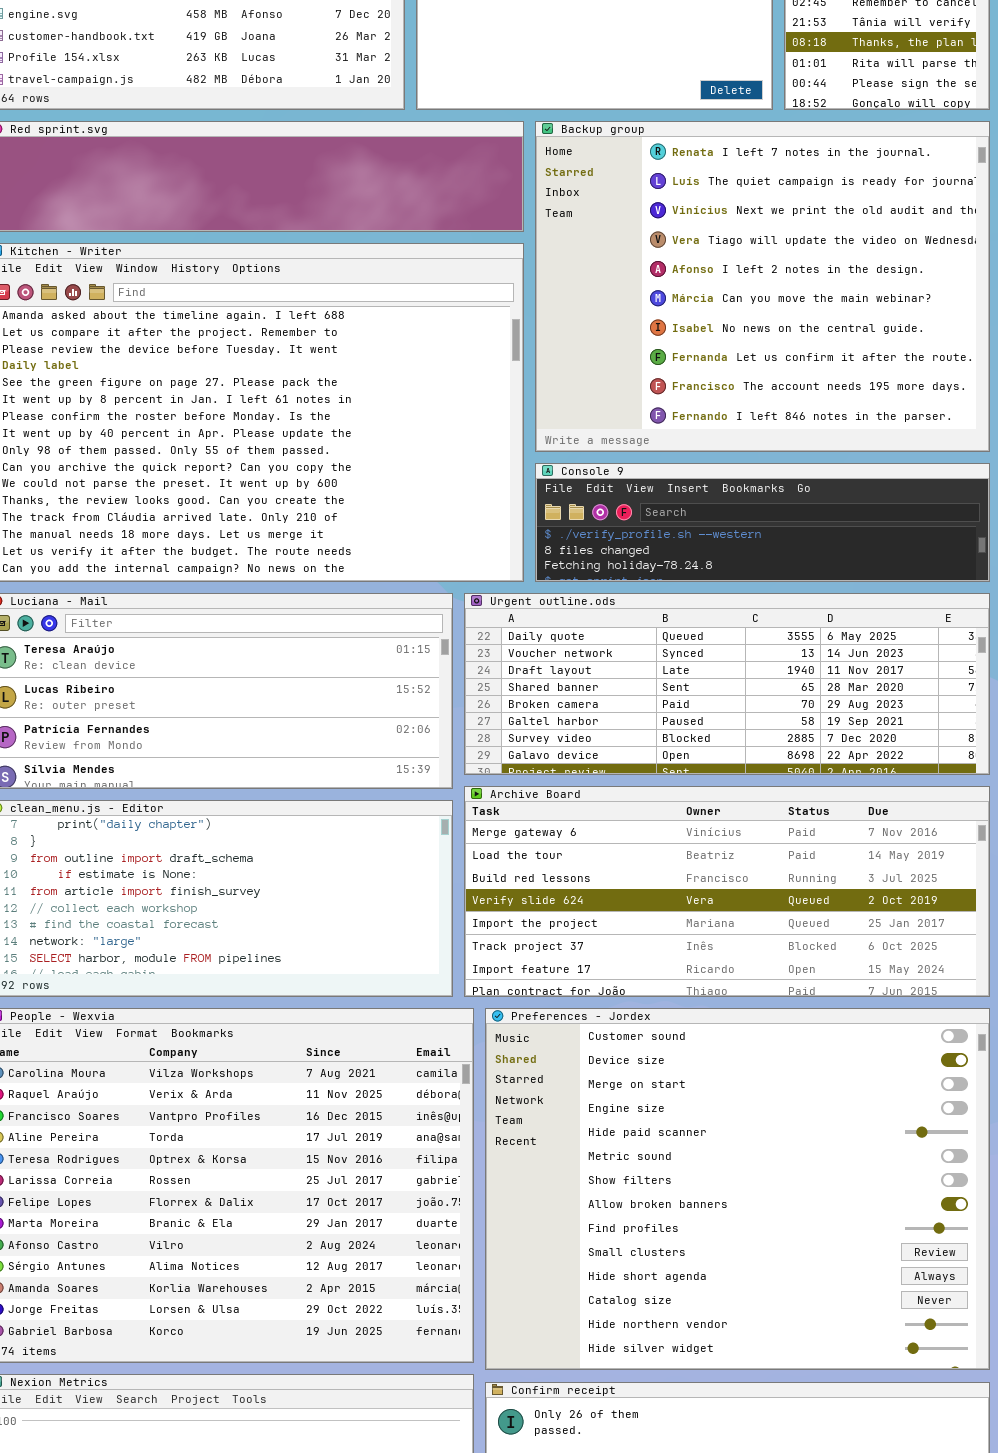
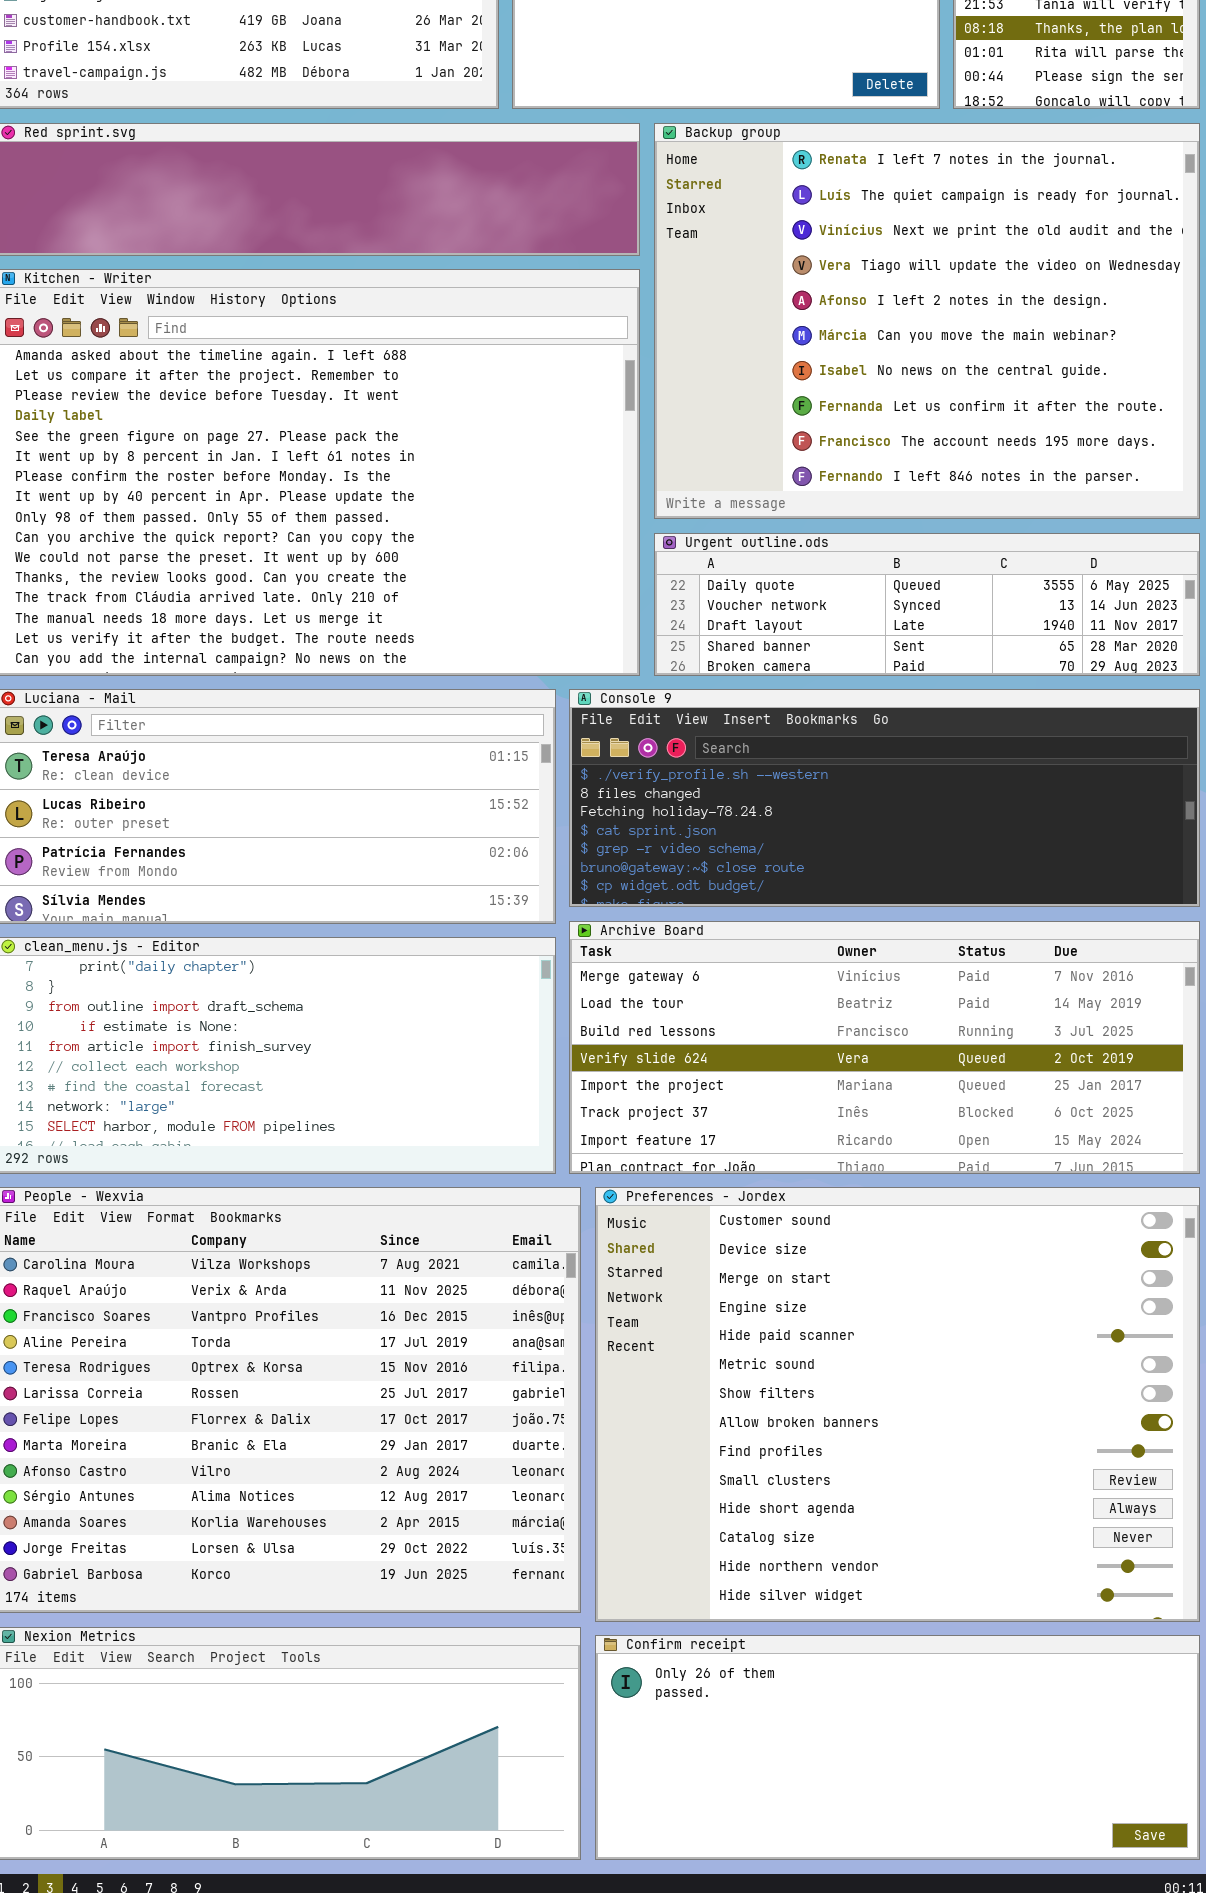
Console 9: [535,463,990,582] -> [569,689,1200,907], moved, resized
Urgent outline.ods: [464,593,990,775] -> [654,533,1200,676], moved, resized

